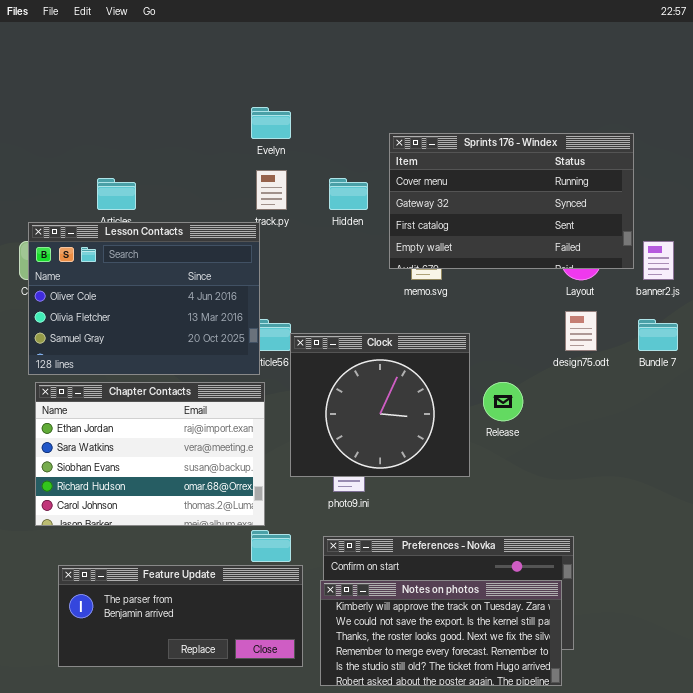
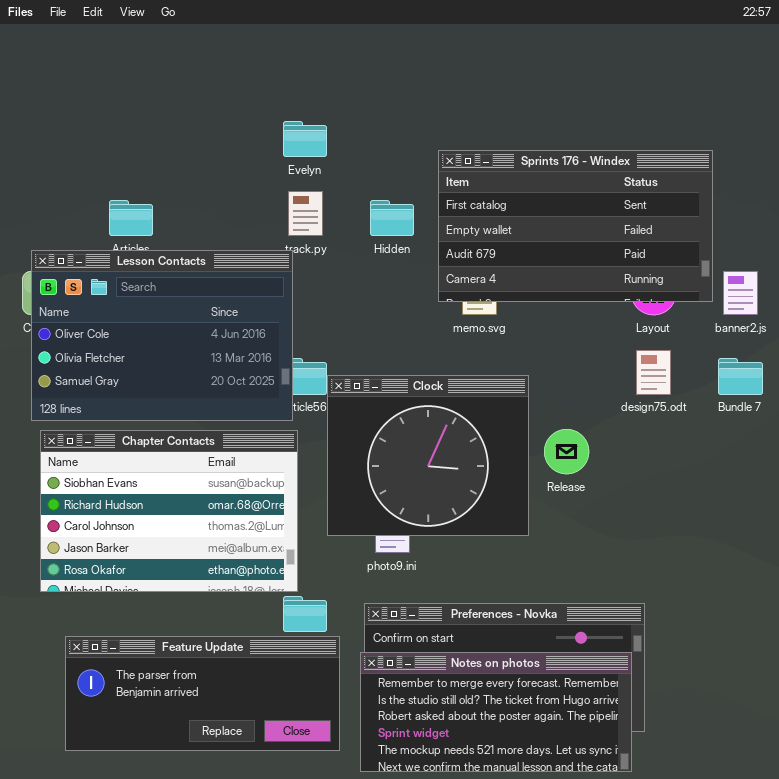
Sprints 176 - Windex: [389,133,634,269] -> [438,150,713,302], scrolled down 2 rows
Chapter Contacts: [35,382,265,526] -> [40,430,298,592], scrolled down 2 rows
Notes on photos: [320,580,562,686] -> [360,652,632,772], scrolled down 3 rows

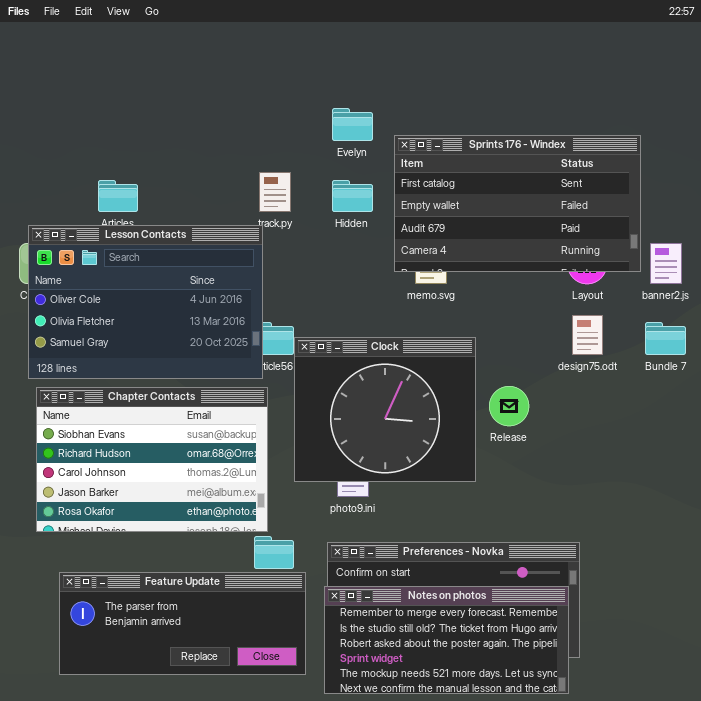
Evelyn: [283,121,327,157] -> [332,108,373,141], moved

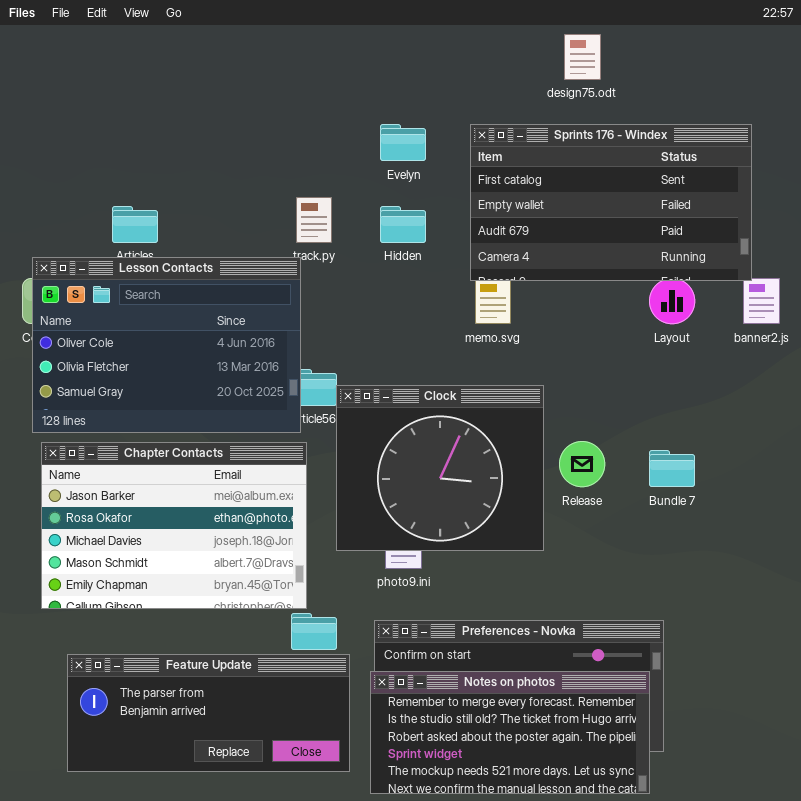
Sprints 176 - Windex: [394,135,641,272] -> [470,124,752,281], moved
design75.odt: [572,315,603,355] -> [564,34,601,80], moved
Bundle 7: [645,322,686,355] -> [649,450,695,487], moved
Chapter Contacts: [36,387,268,532] -> [41,442,307,609], scrolled down 3 rows

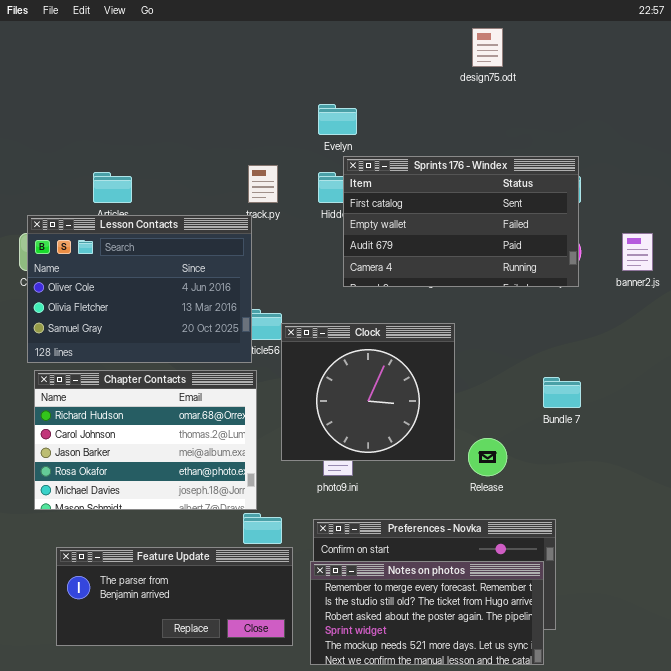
Sprints 176 - Windex: [470,124,752,281] -> [343,156,579,287], moved
Release: [559,441,605,487] -> [468,438,507,476], moved
Chapter Contacts: [41,442,307,609] -> [34,370,257,510], scrolled up 2 rows

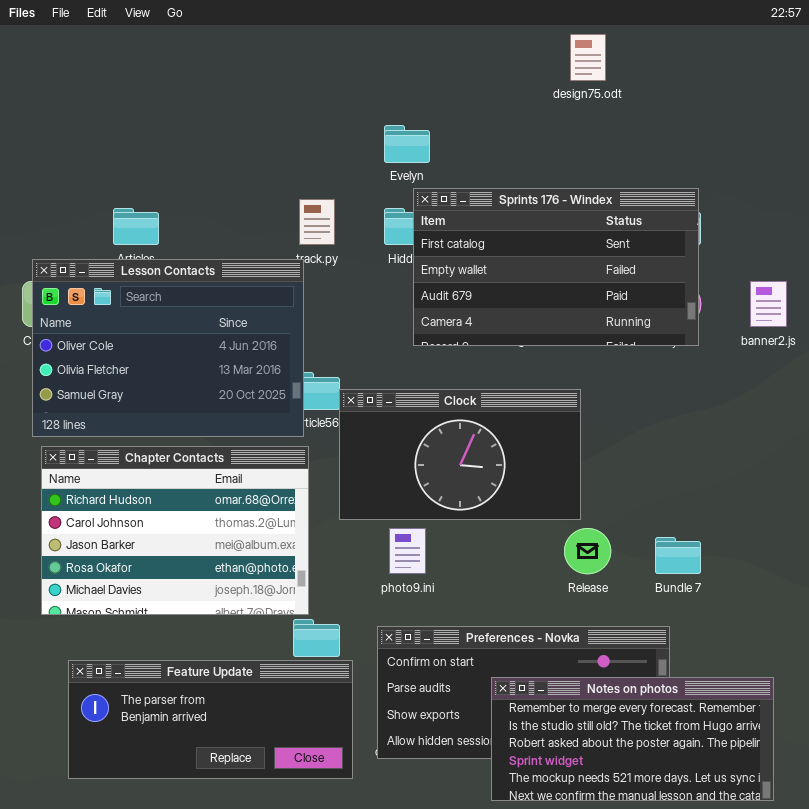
Clock: [281,323,455,461] -> [339,389,581,520], resized
Bundle 7: [543,377,581,408] -> [655,537,701,574], moved
Notes on photos: [310,561,544,665] -> [491,677,774,801], moved

